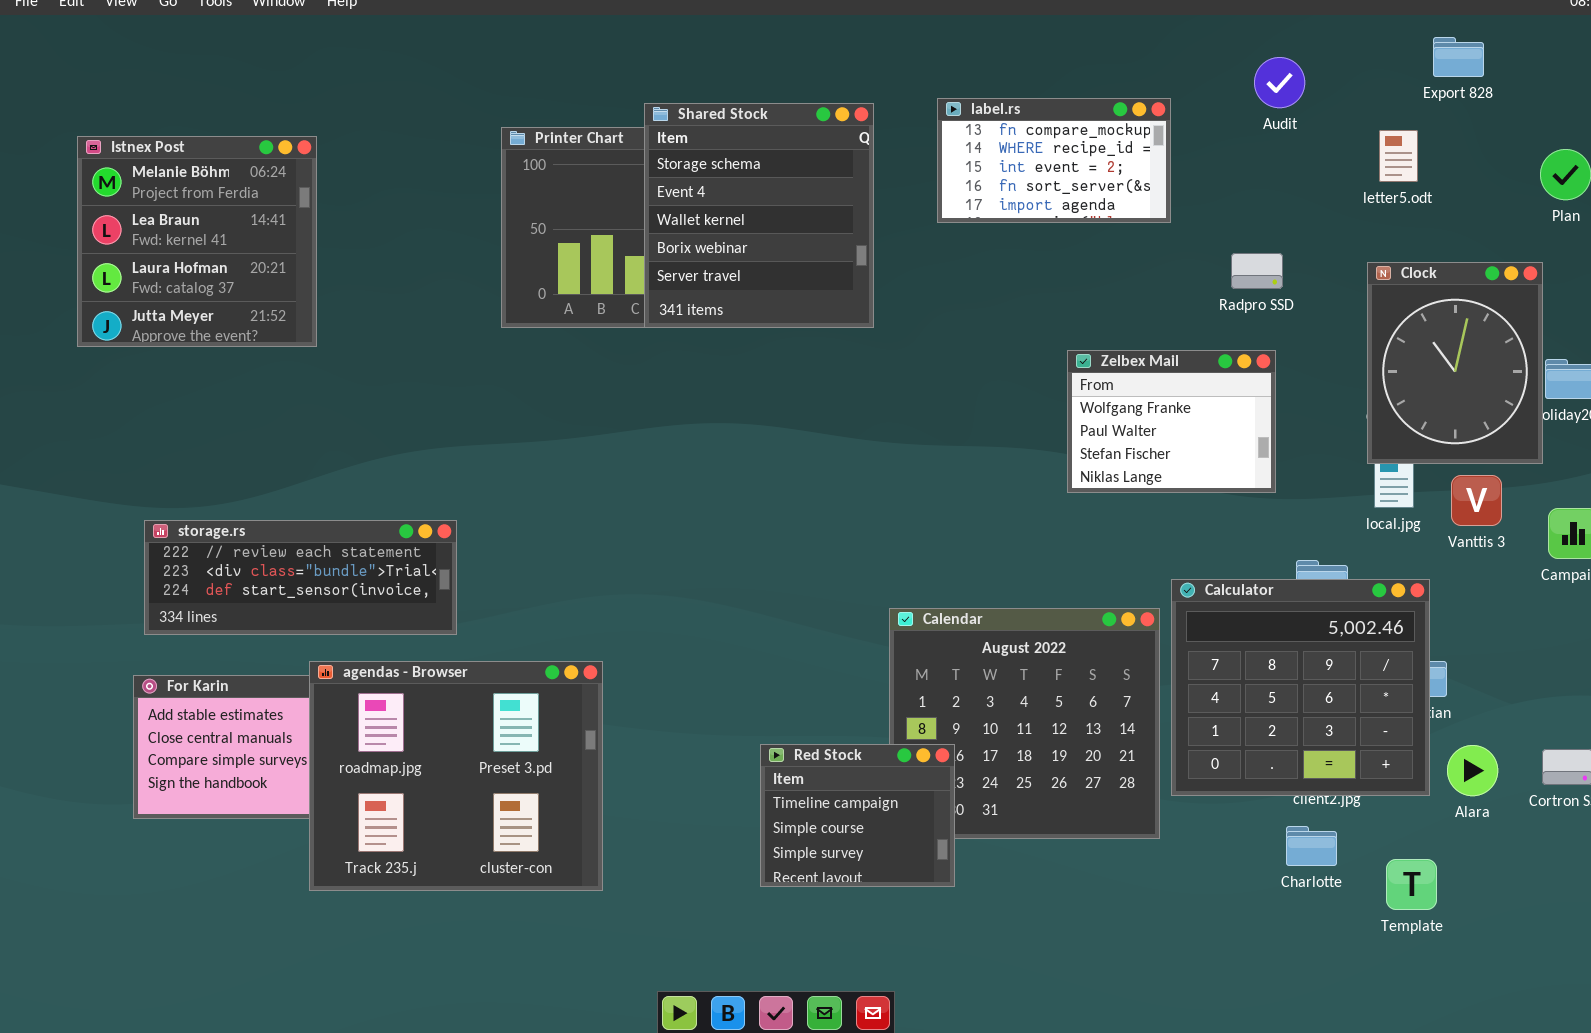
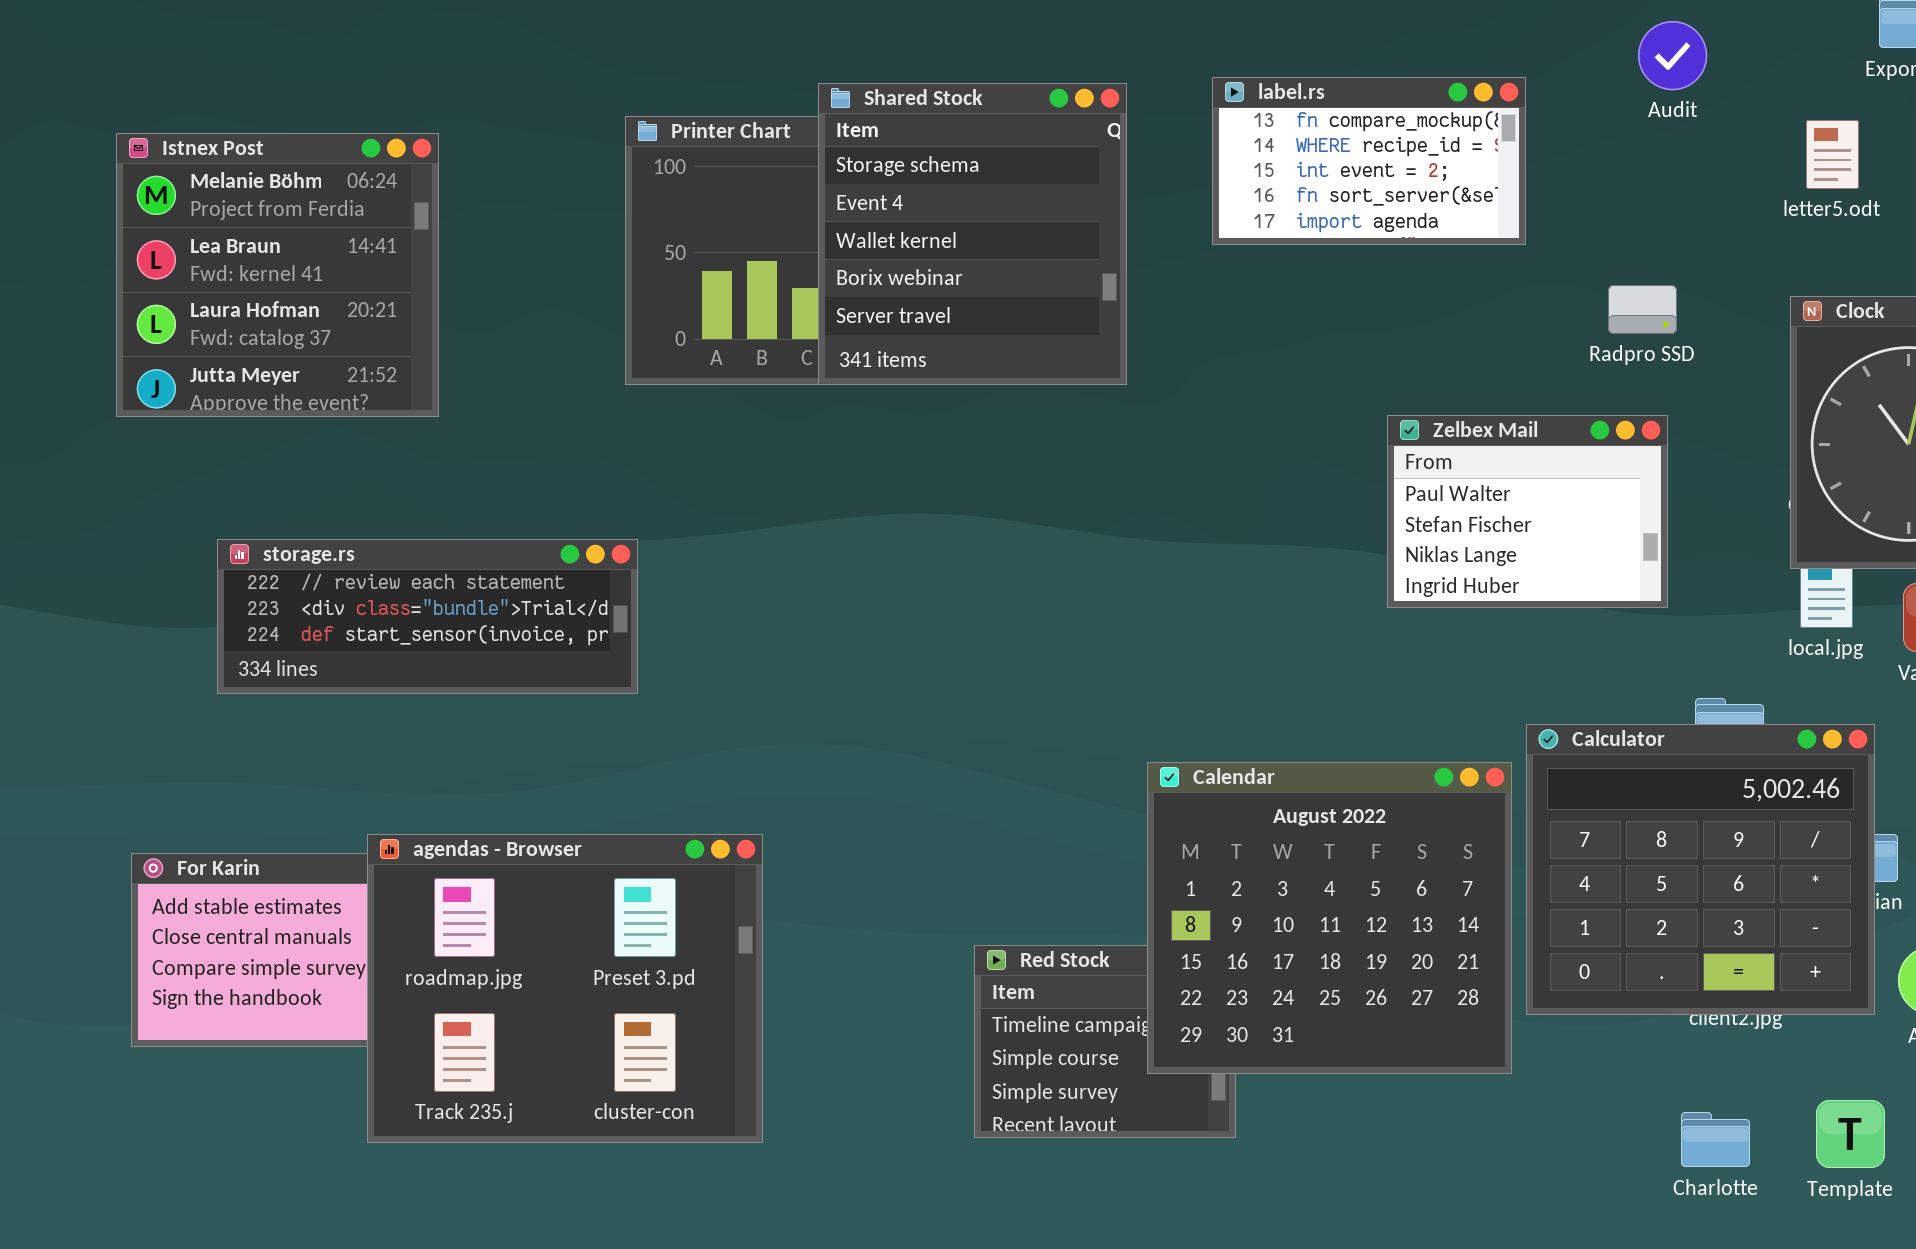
Istnex Post: [77,136,317,347] -> [116,133,439,417], moved
Zelbex Mail: [1067,350,1276,493] -> [1387,415,1668,608], scrolled down 1 row
storage.rs: [144,520,457,635] -> [217,539,638,694], moved
Calendar: [889,608,1160,839] -> [1147,762,1512,1074], raised
Charlotte: [1286,826,1337,866] -> [1681,1112,1750,1167], moved

